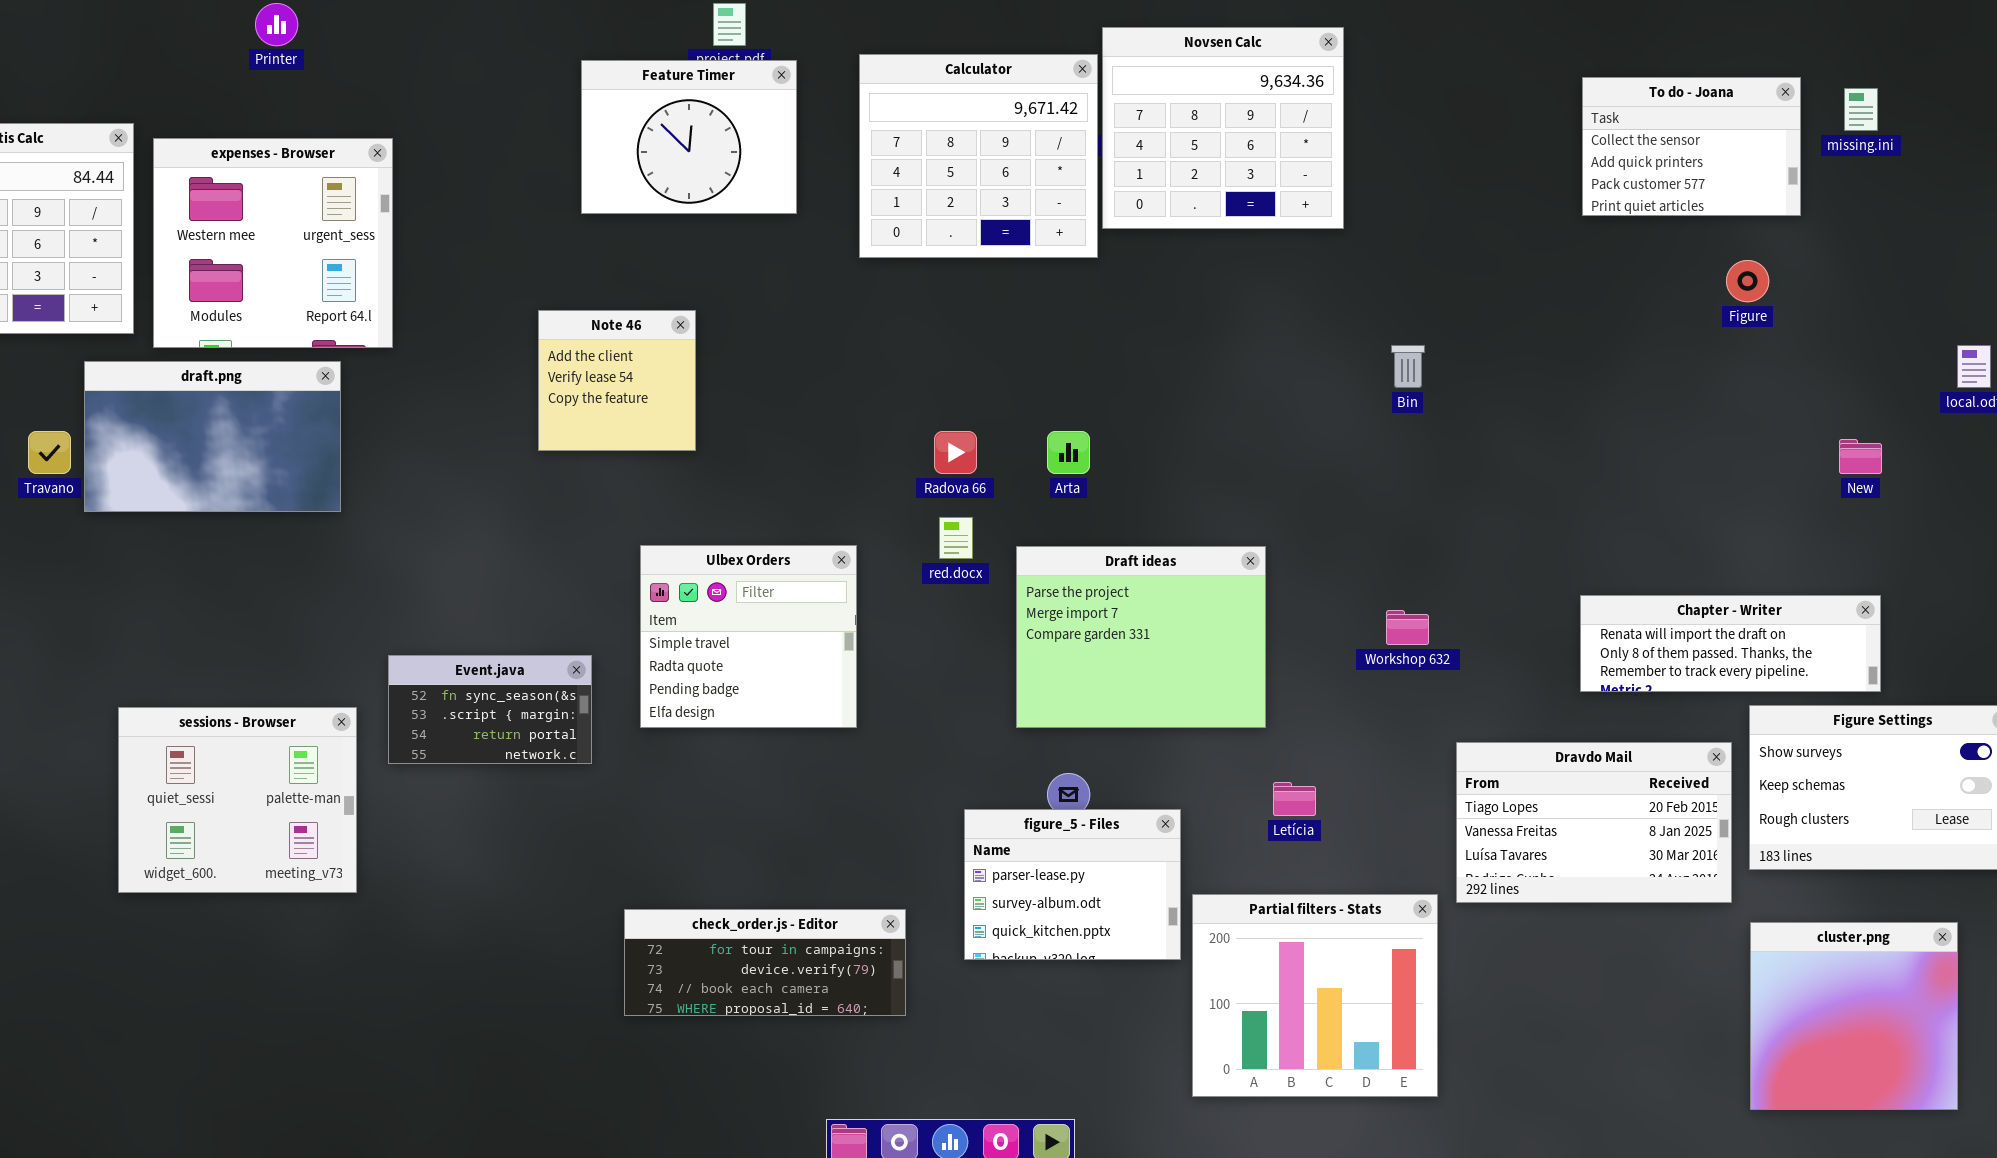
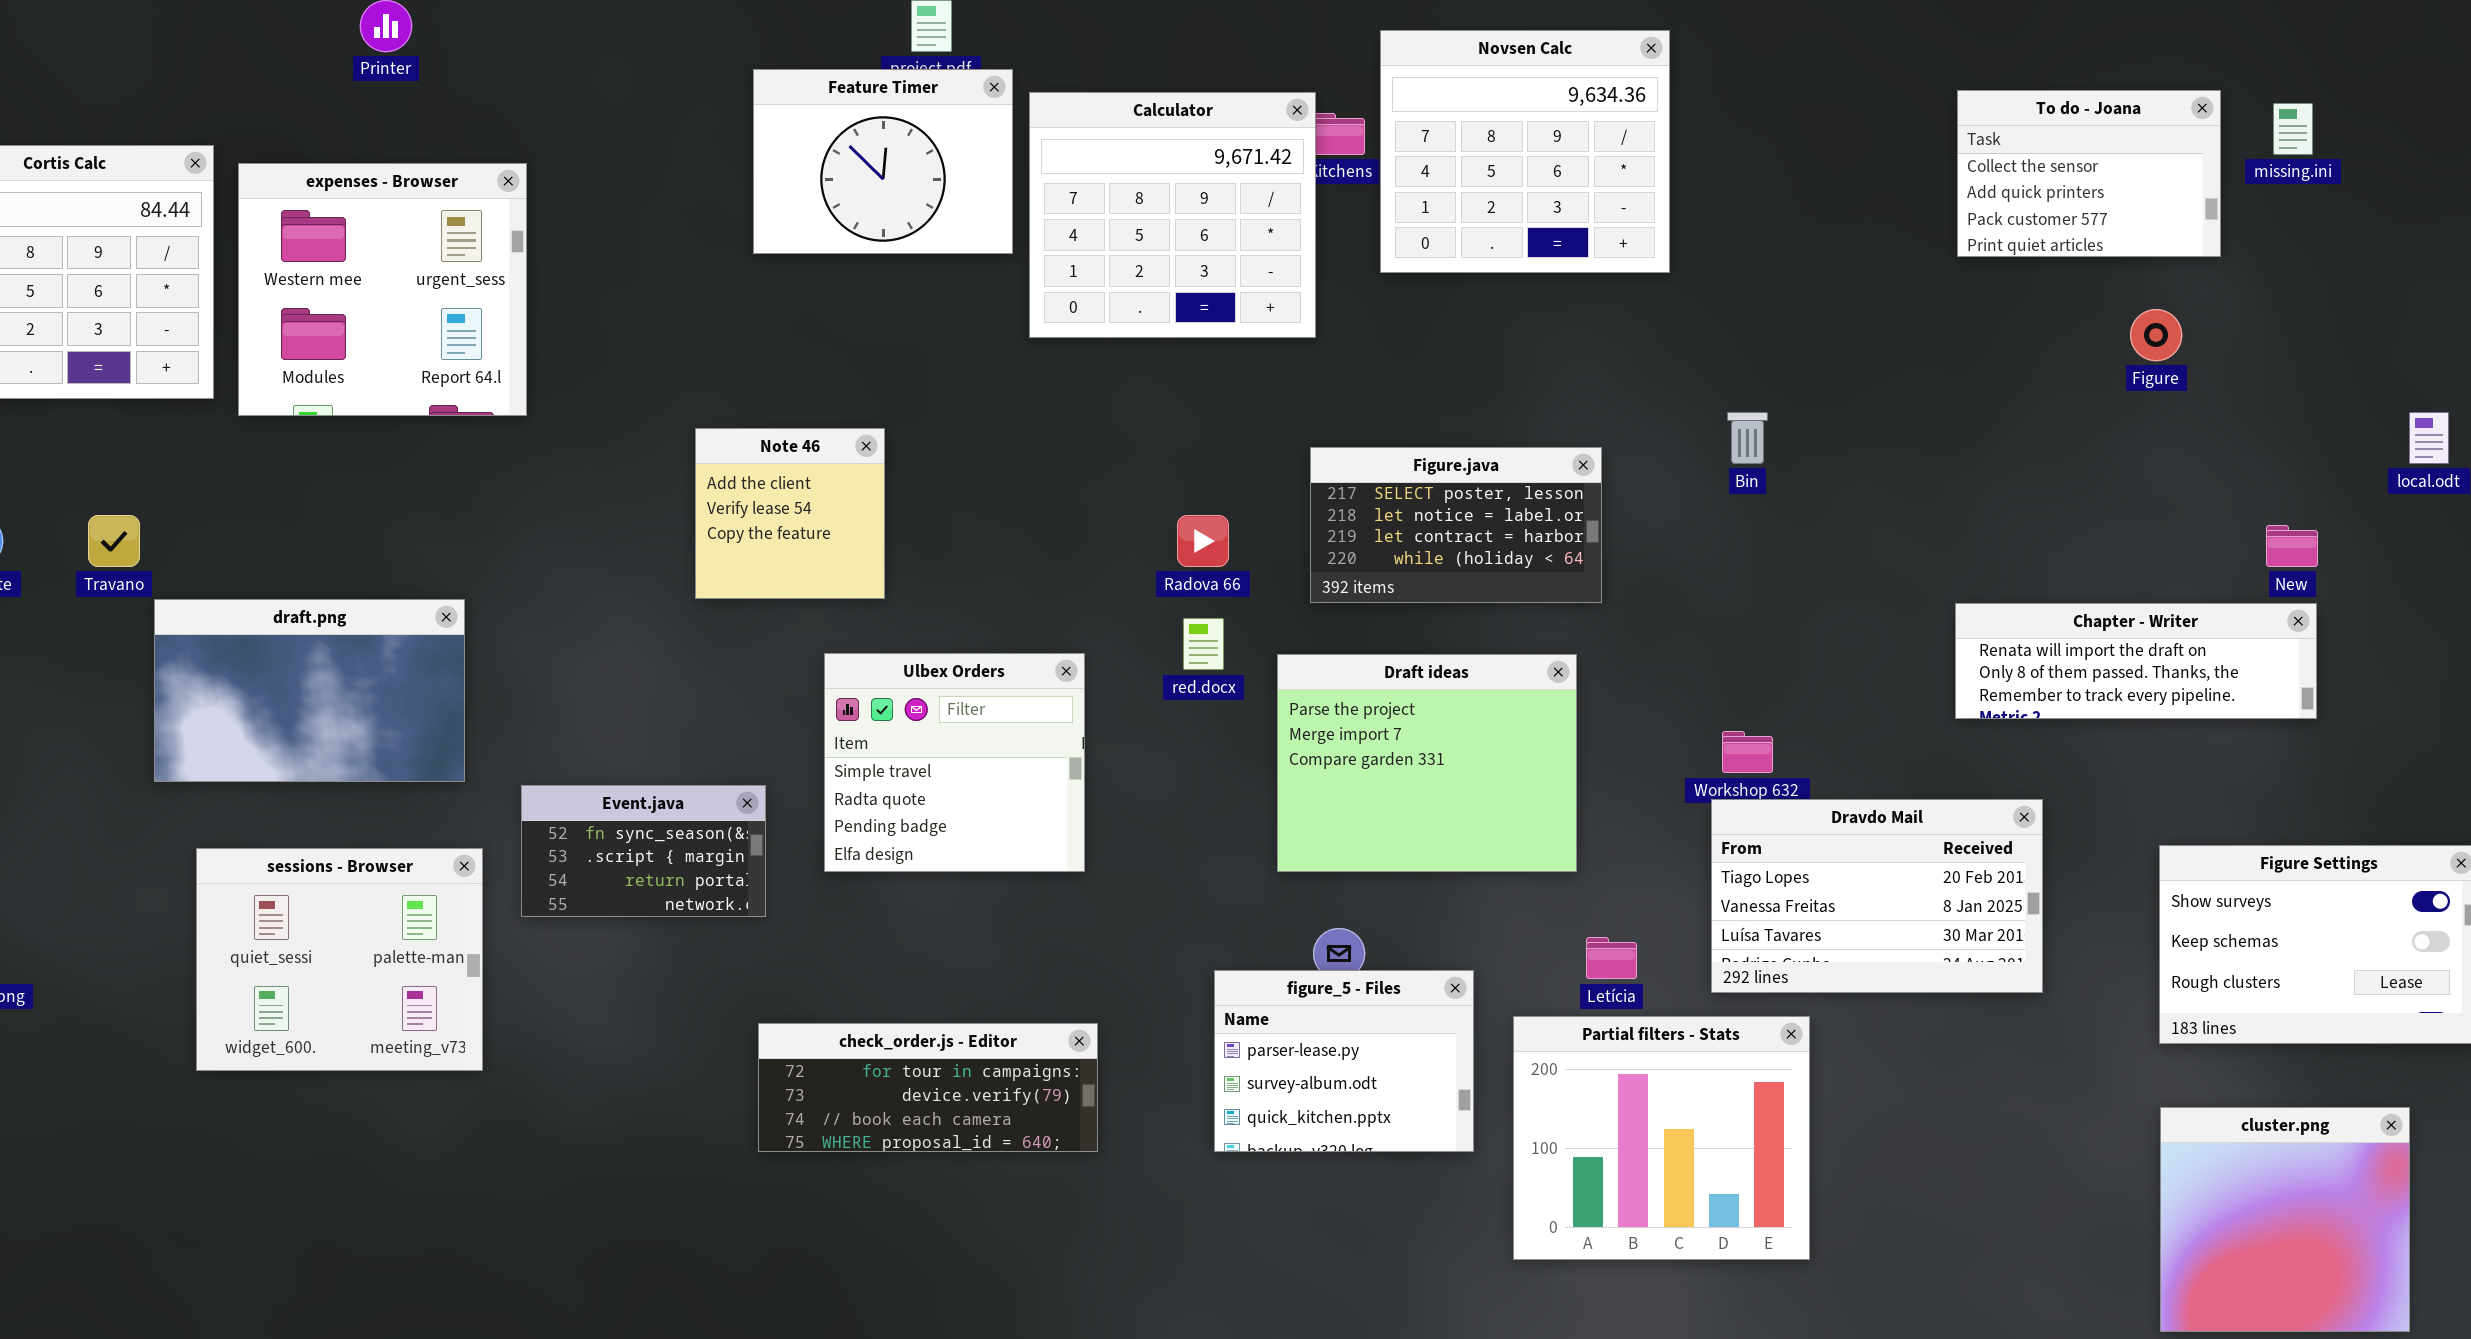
Calculator: [859,54,1098,258] -> [1029,92,1316,338], moved
Note 46: [538,310,696,451] -> [695,428,885,599], moved
draft.png: [84,361,341,512] -> [154,599,465,782], moved
Figure.java: none -> [1310,447,1602,603], opened
Chapter - Writer: [1580,595,1881,692] -> [1955,603,2317,719], moved
Dravdo Mail: [1456,742,1732,903] -> [1711,799,2043,993], moved
Partial filters - Stats: [1192,894,1438,1097] -> [1513,1016,1810,1260], moved
check_order.js - Editor: [624,909,906,1016] -> [758,1023,1098,1152], moved

